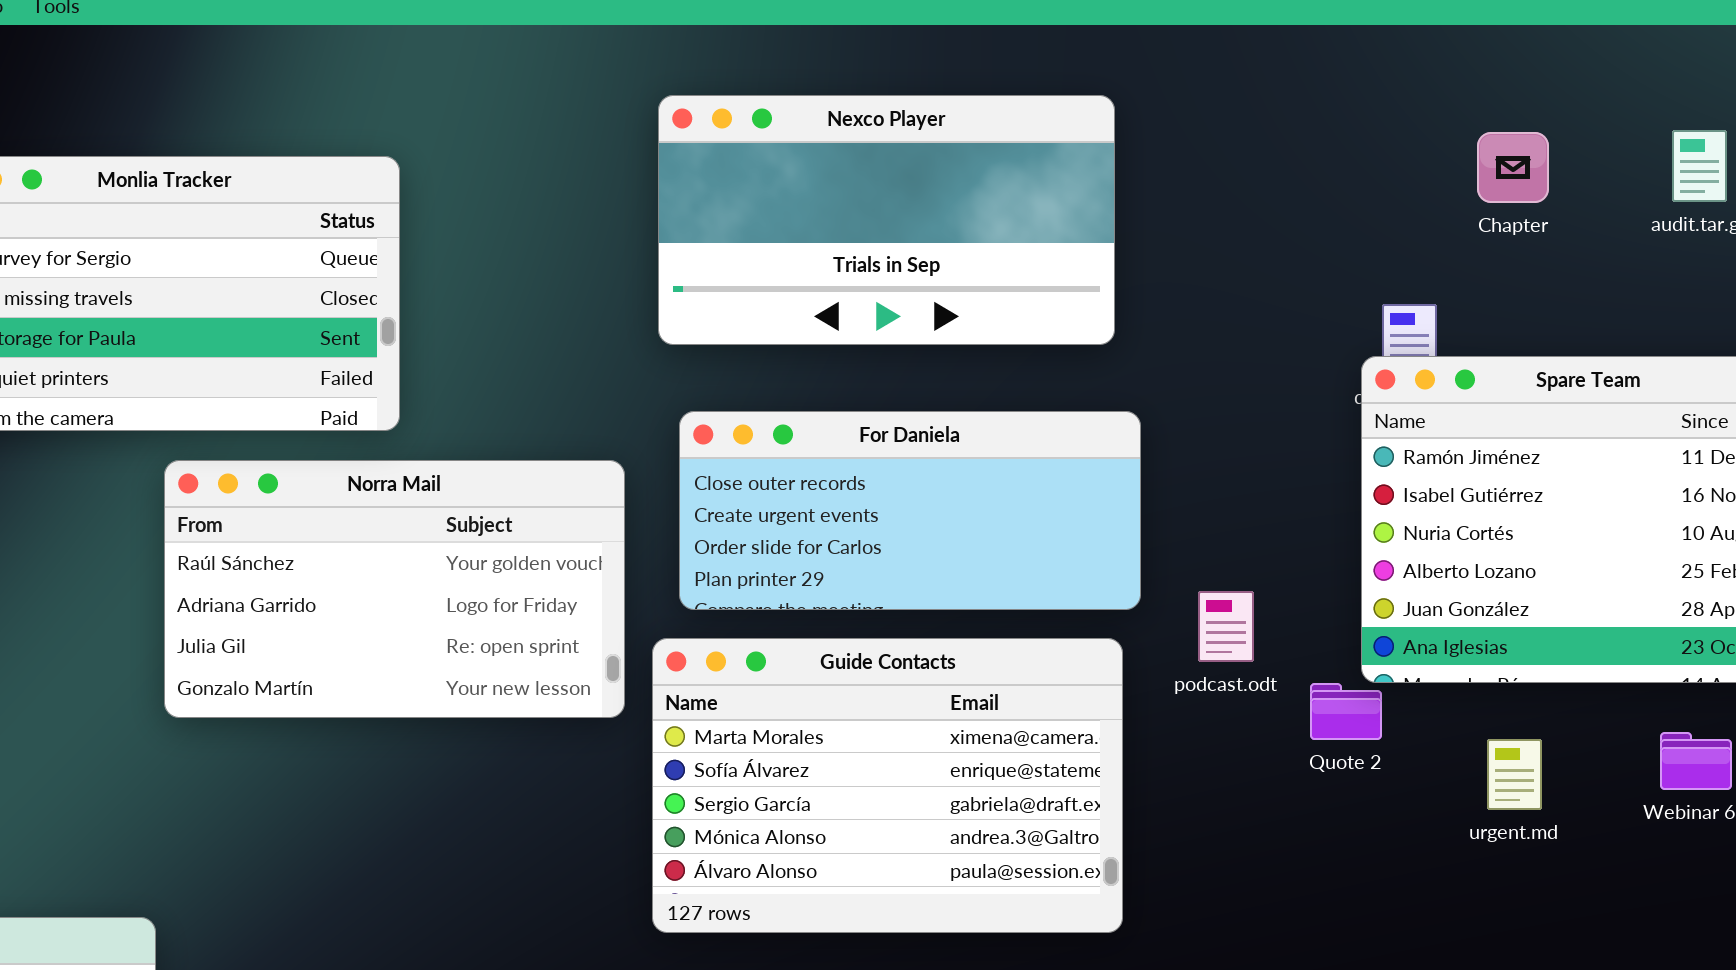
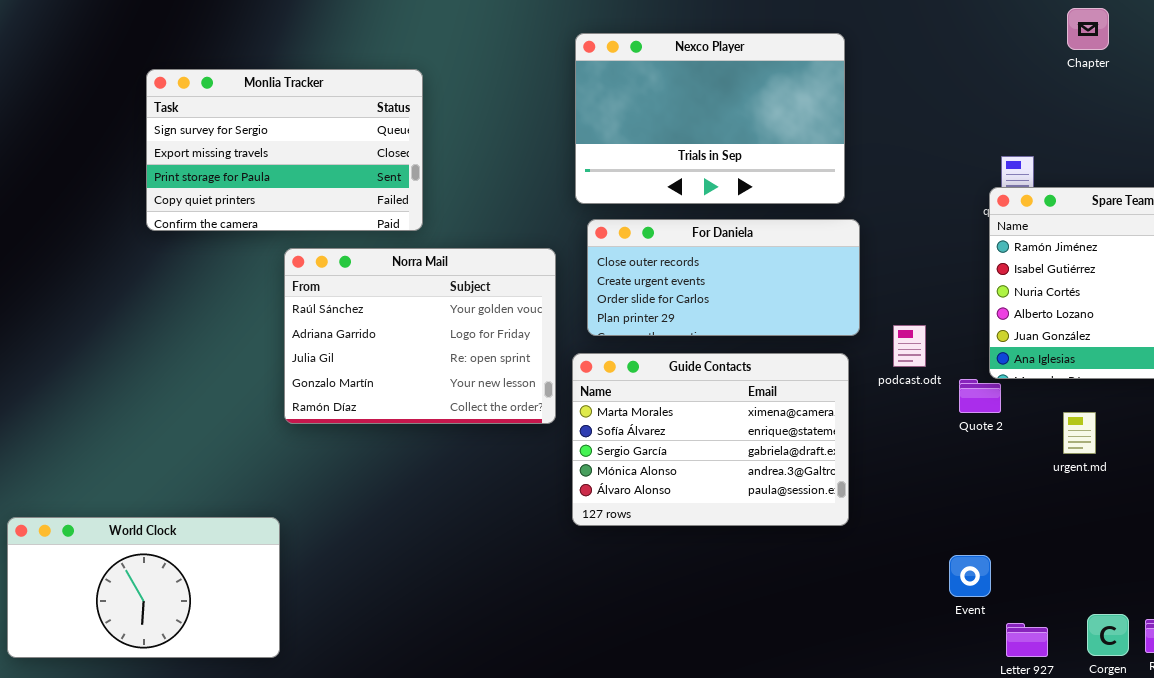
Nexco Player: [658,95,1115,345] -> [575,33,845,204], resized
Chapter: [1477,132,1549,203] -> [1067,8,1109,50], moved
Norra Mail: [164,460,625,718] -> [284,248,556,424], resized

